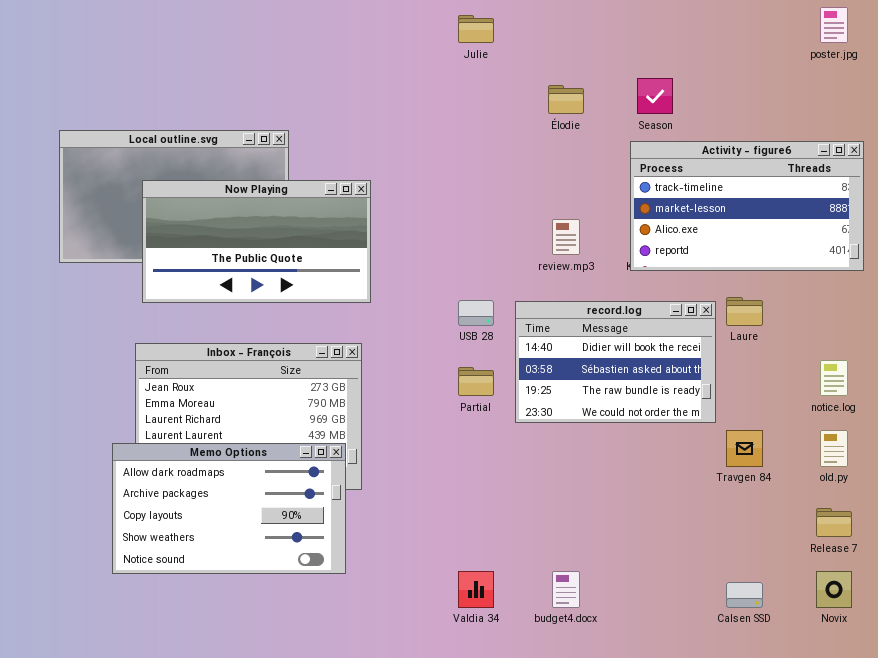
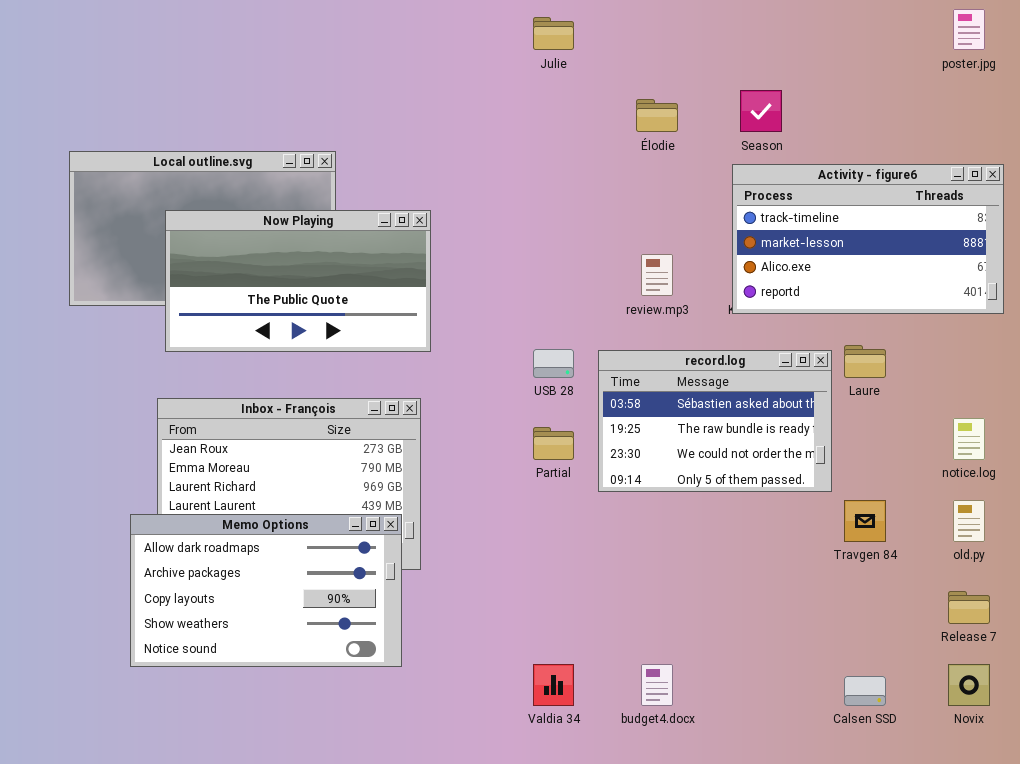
record.log: [515,301,716,423] -> [598,350,832,492], scrolled down 1 row

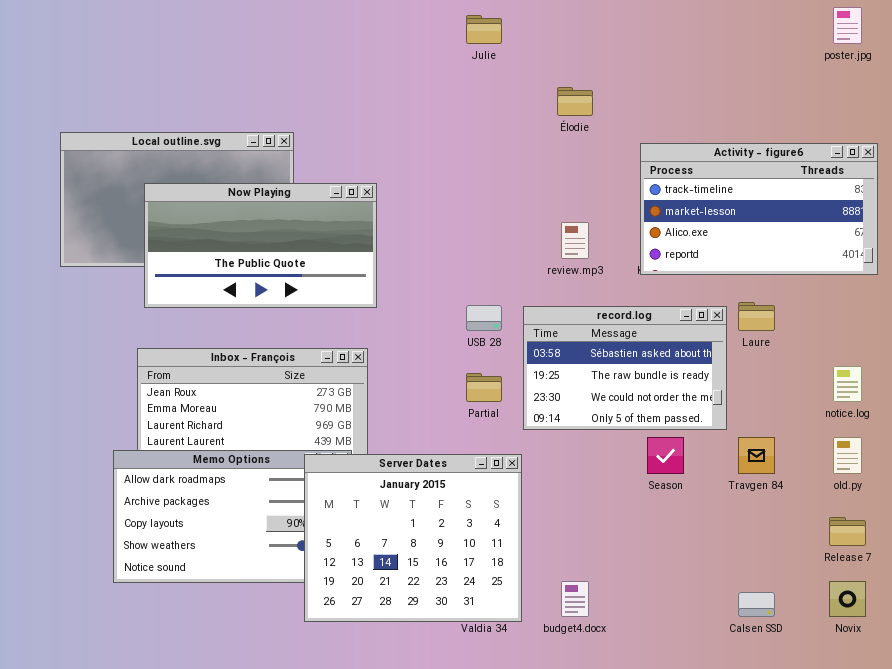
Season: [740,90,782,132] -> [647,437,684,474], moved
Server Dates: none -> [304,454,522,622], opened

